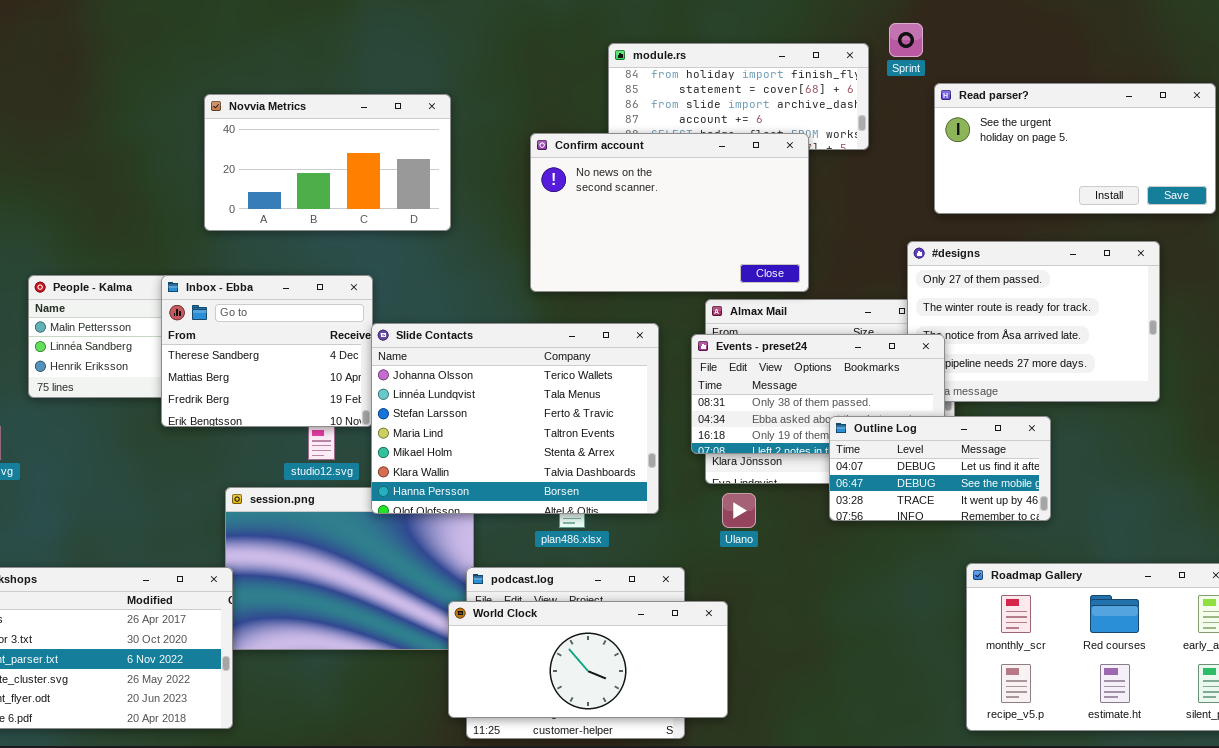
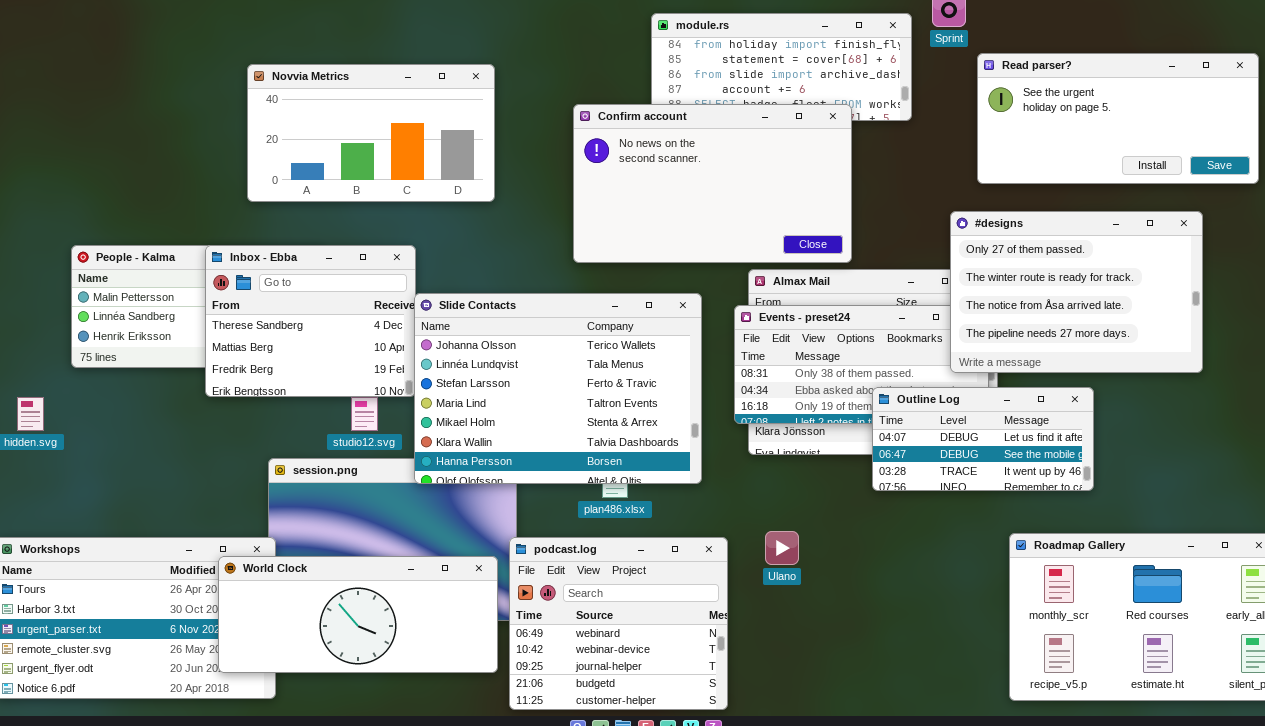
#designs: [907,241,1160,402] -> [950,211,1203,373], raised
Ulano: [722,493,756,528] -> [765,531,799,565], moved
World Clock: [448,601,728,718] -> [218,556,498,673], moved

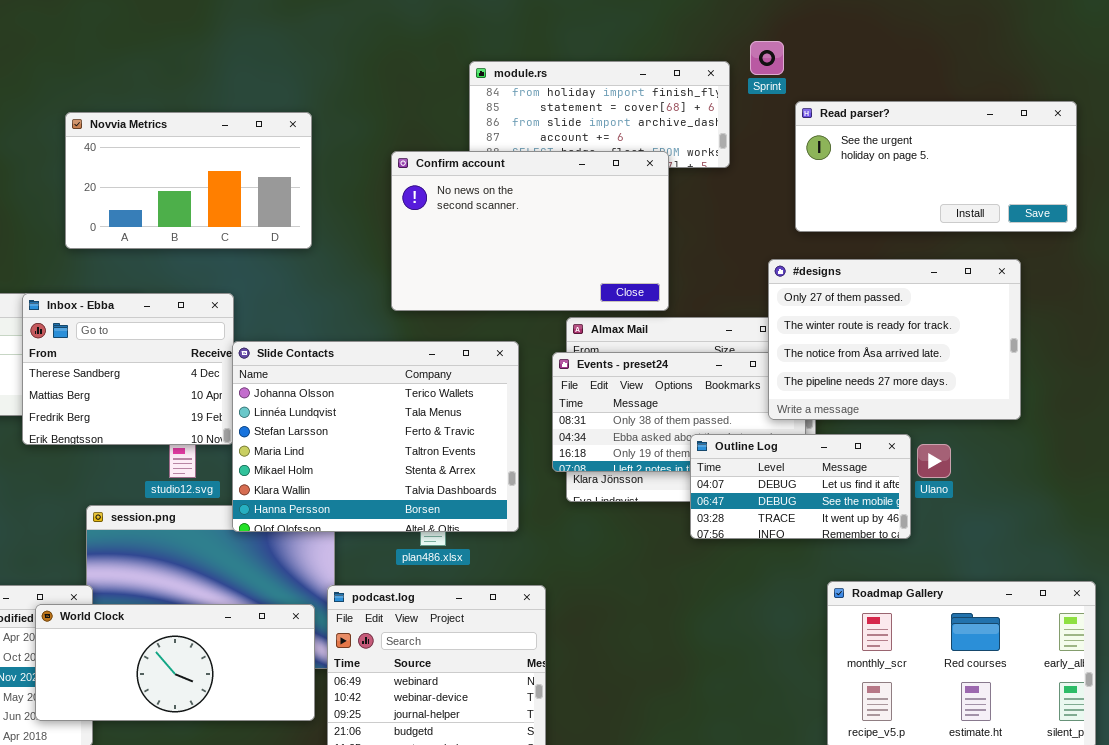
Ulano: [765,531,799,565] -> [917,444,951,478], moved

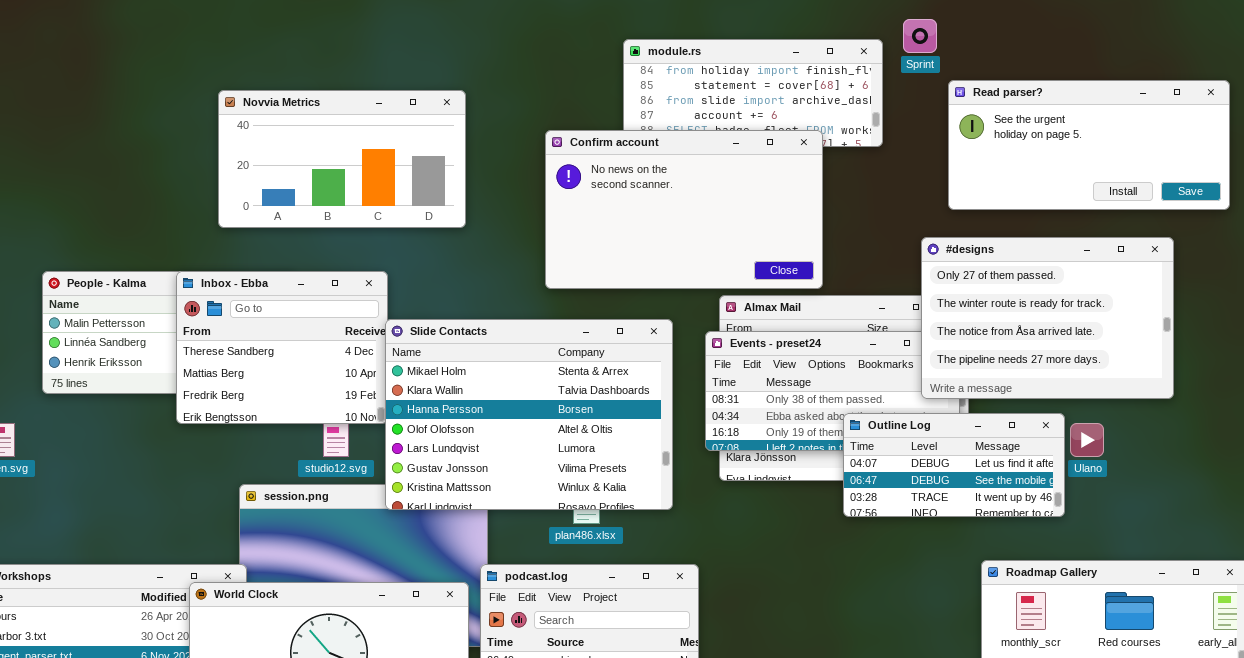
Slide Contacts: [232,341,519,532] -> [385,319,673,510], scrolled down 4 rows

